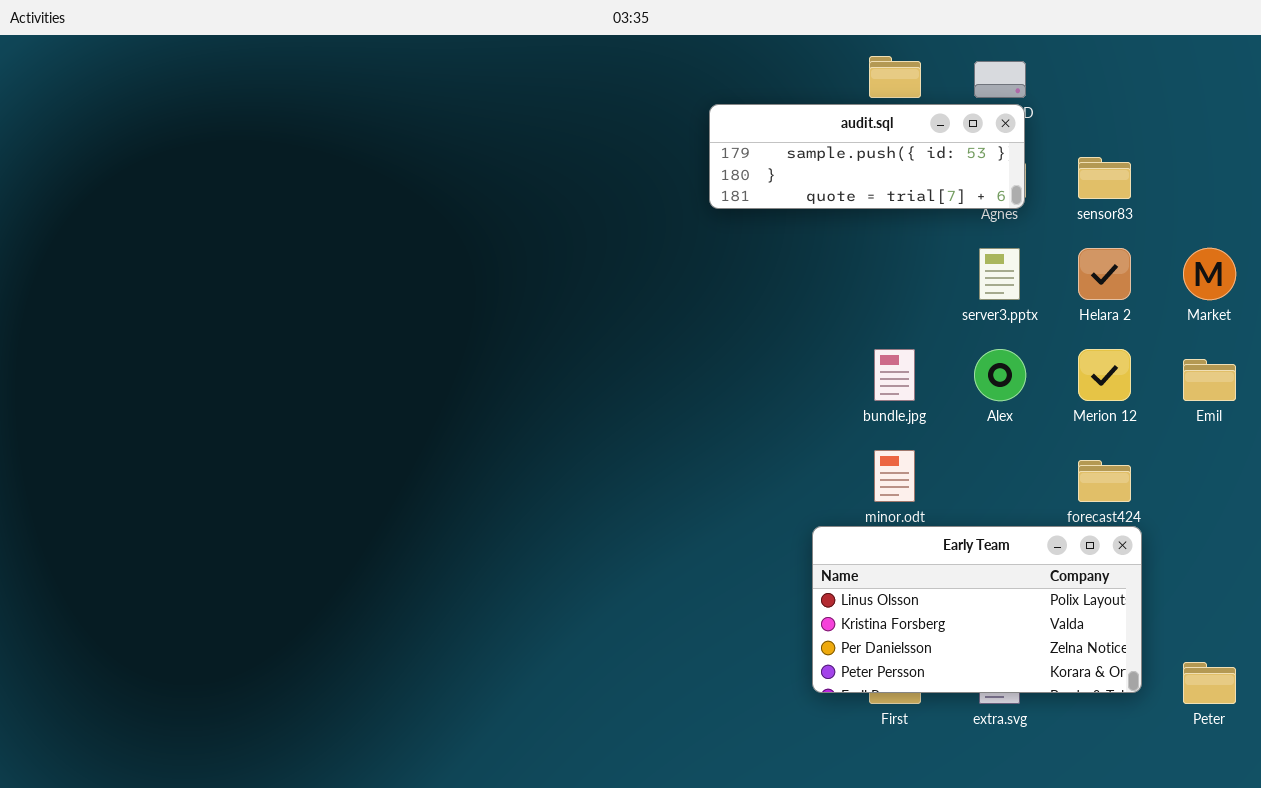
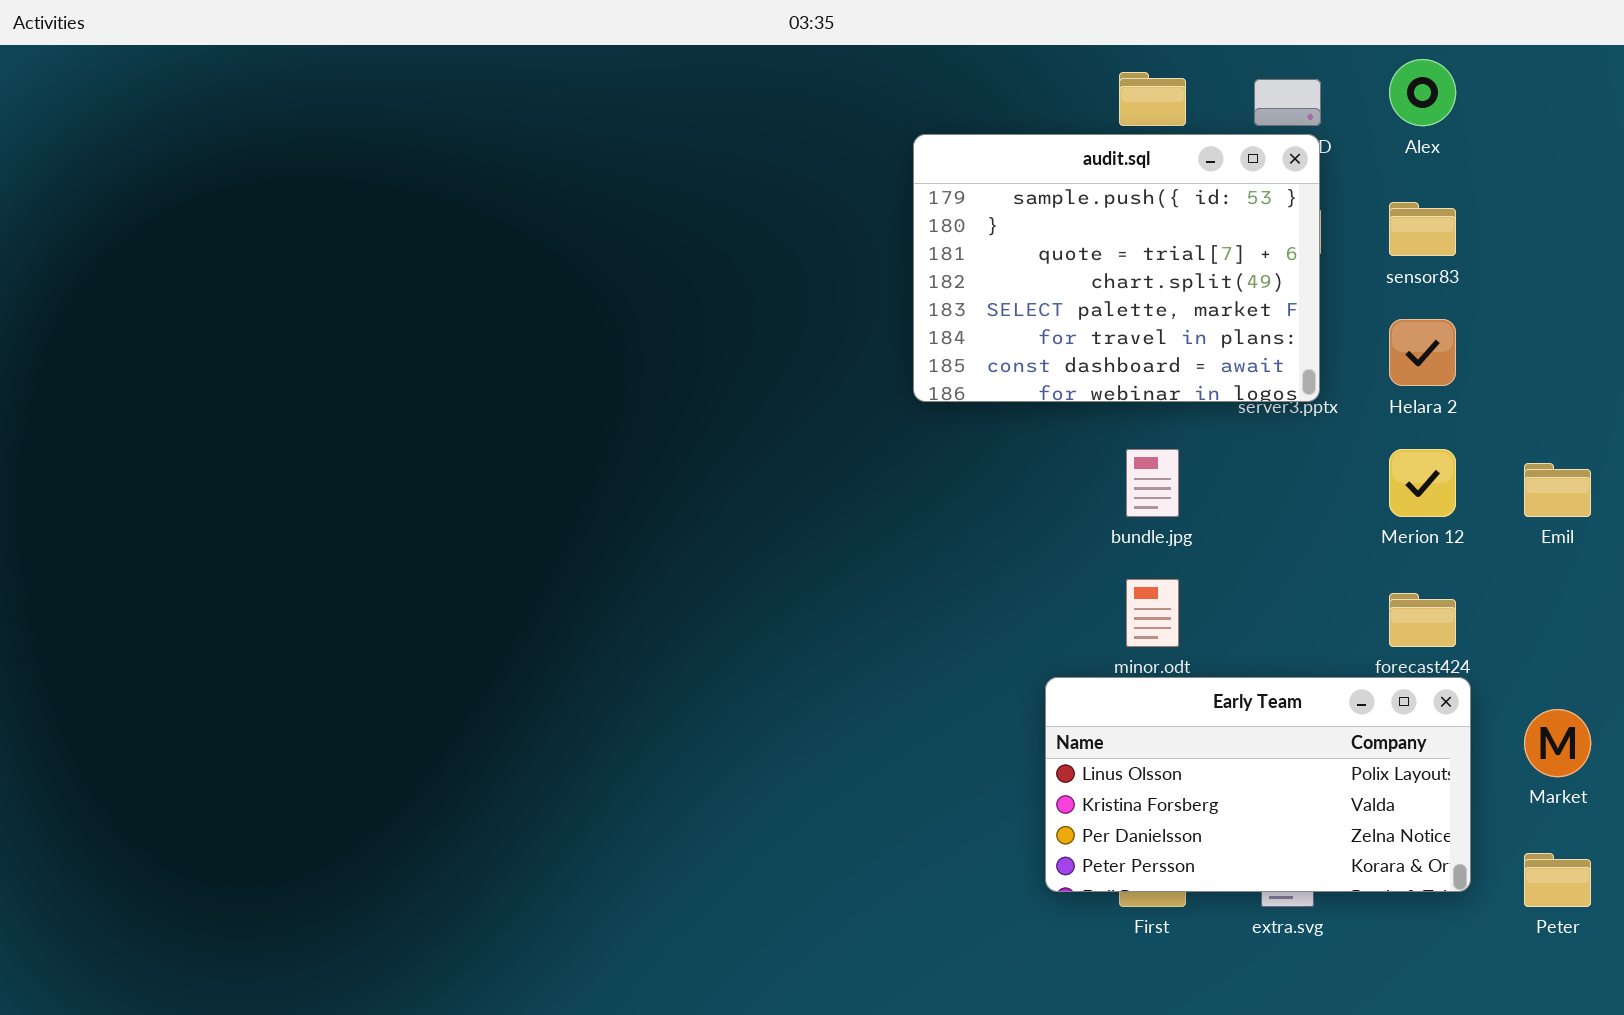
audit.sql: [709,104,1025,209] -> [913,134,1320,402], resized
Market: [1183,248,1236,300] -> [1524,709,1591,777], moved
Alex: [974,349,1026,401] -> [1389,59,1456,126], moved

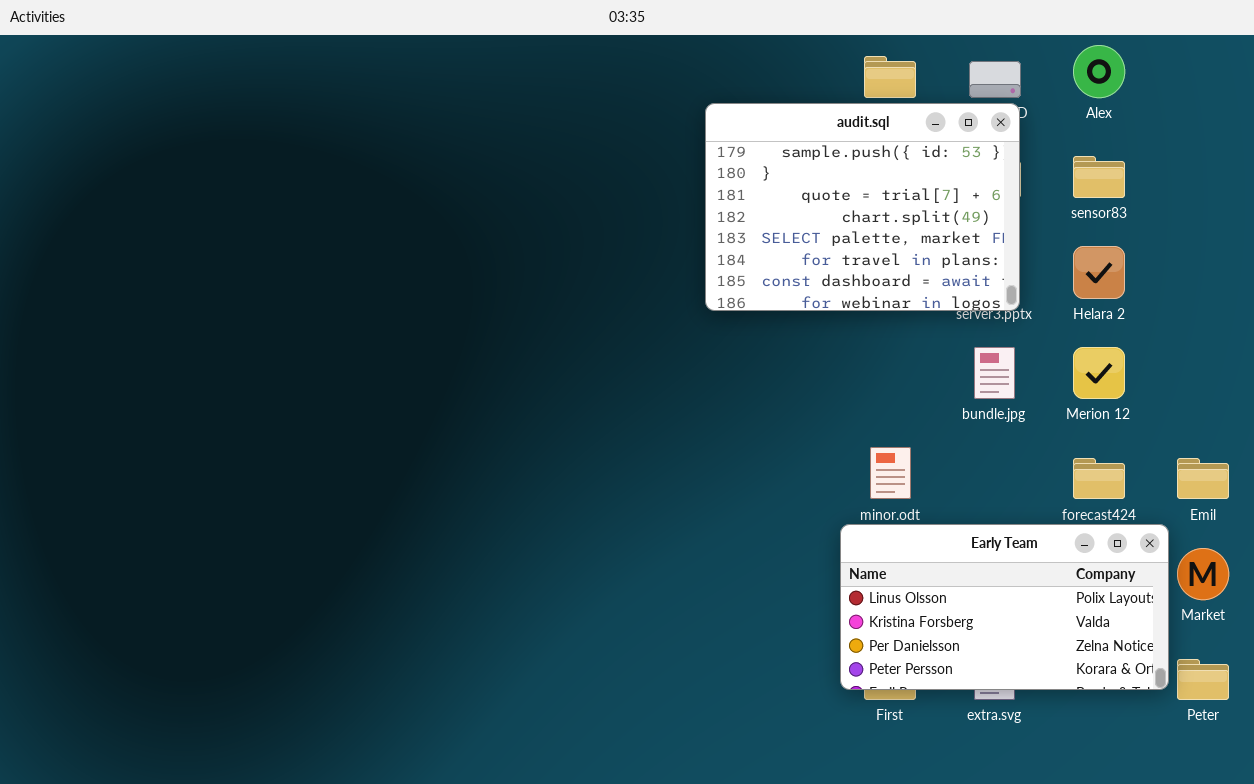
bundle.jpg: [1126,449,1179,517] -> [974,347,1015,399], moved
Emil: [1524,463,1591,517] -> [1177,458,1229,499], moved
Early Team: [1045,677,1471,892] -> [840,524,1169,690], moved

